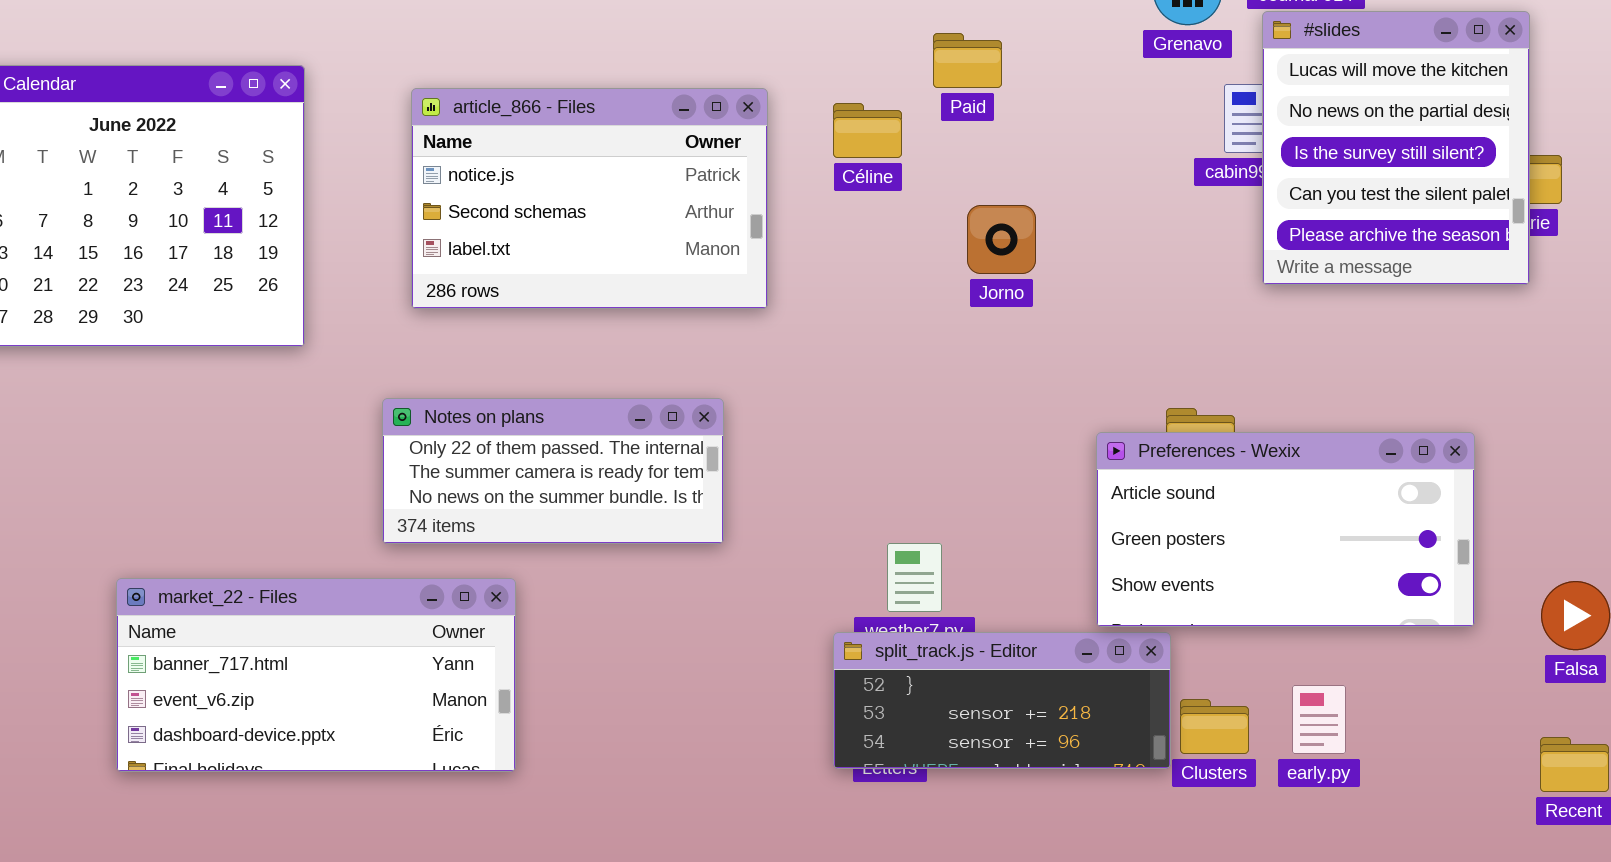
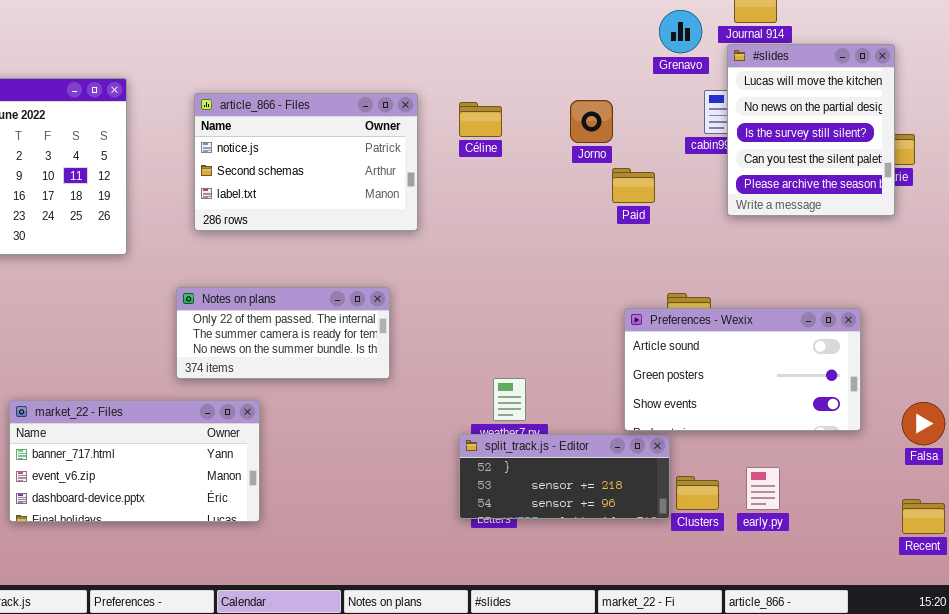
Paid: [933,33,1002,88] -> [612,168,655,203], moved
Jorno: [967,205,1036,274] -> [570,100,613,143], moved

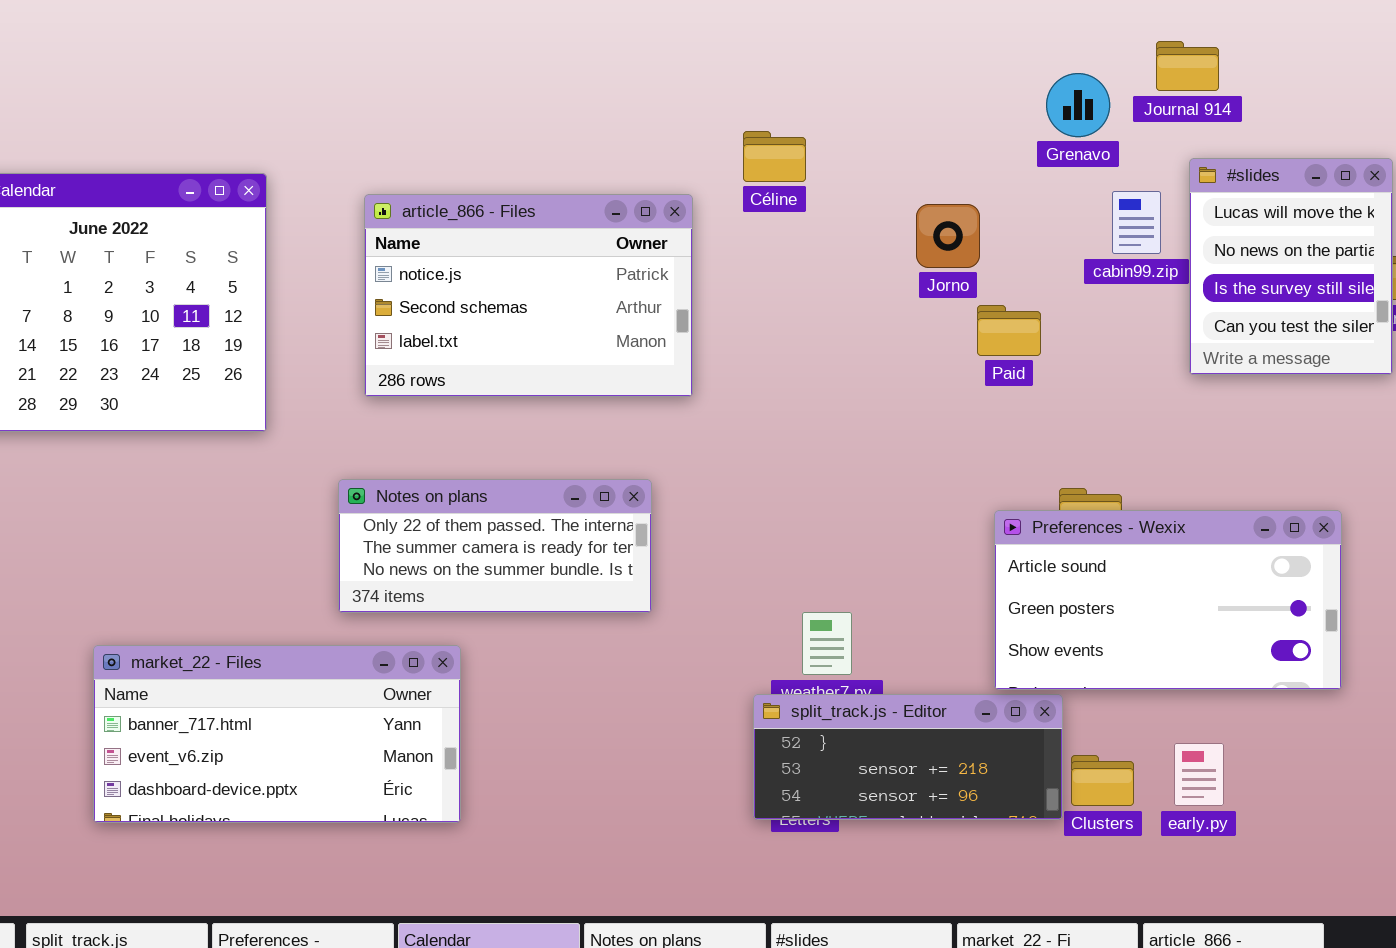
#slides: [727,44,895,216] -> [1189,158,1393,375], resized
Céline: [459,102,502,137] -> [743,131,806,182], moved

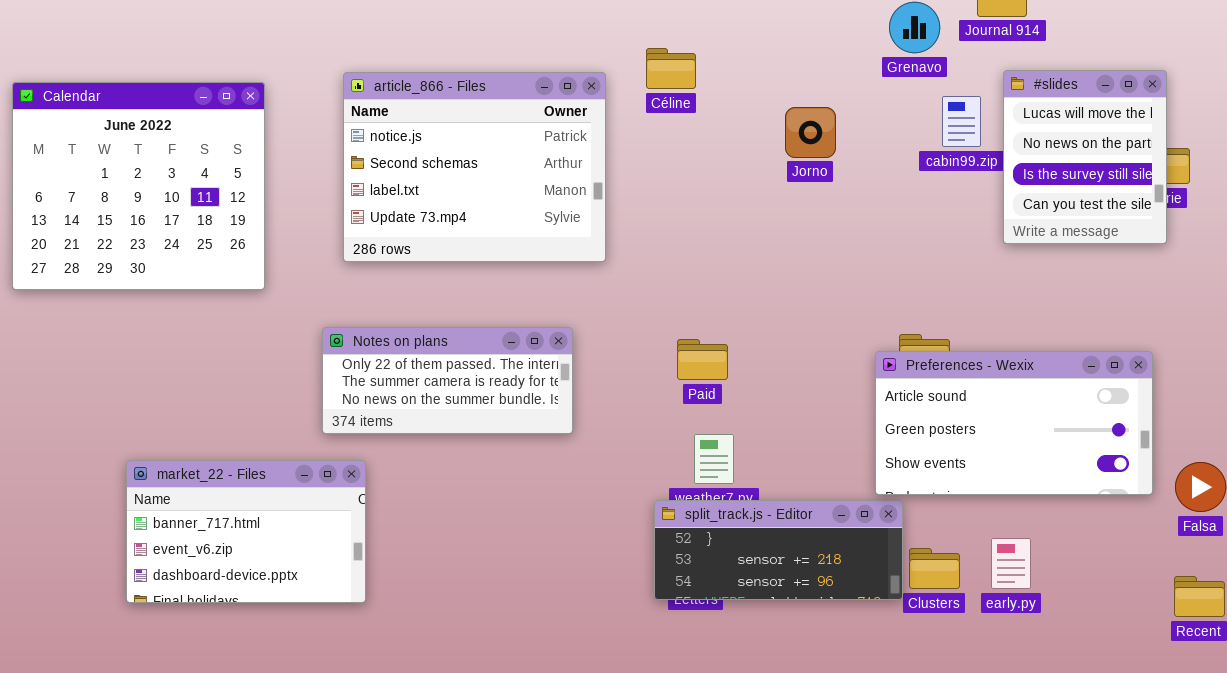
article_866 - Files: [364,194,693,397] -> [343,72,606,262], resized
Paid: [977,305,1041,356] -> [677,339,728,380], moved
Preferences - Wexix: [994,510,1342,690] -> [875,351,1153,495], moved
market_22 - Files: [93,645,461,823] -> [126,460,366,603], resized

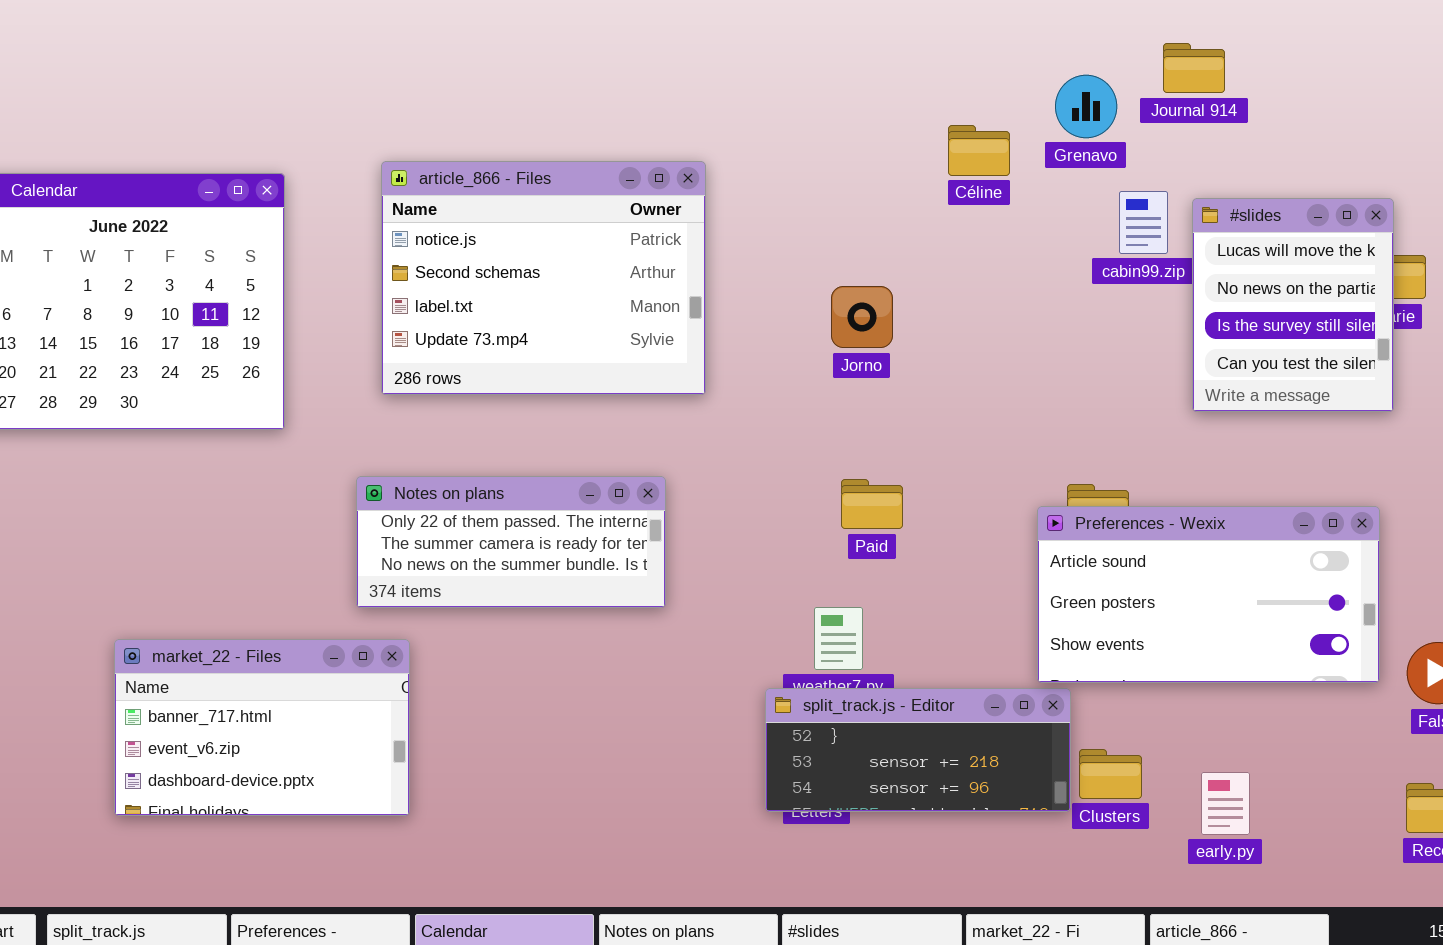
Céline: [646,48,696,89] -> [948,125,1010,176], moved
#slides: [1003,70,1167,244] -> [1192,198,1394,412], moved
Jorno: [785,107,836,158] -> [831,286,893,348], moved
Paid: [677,339,728,380] -> [841,479,903,529], moved
early.py: [991,538,1031,589] -> [1201,772,1250,835], moved

